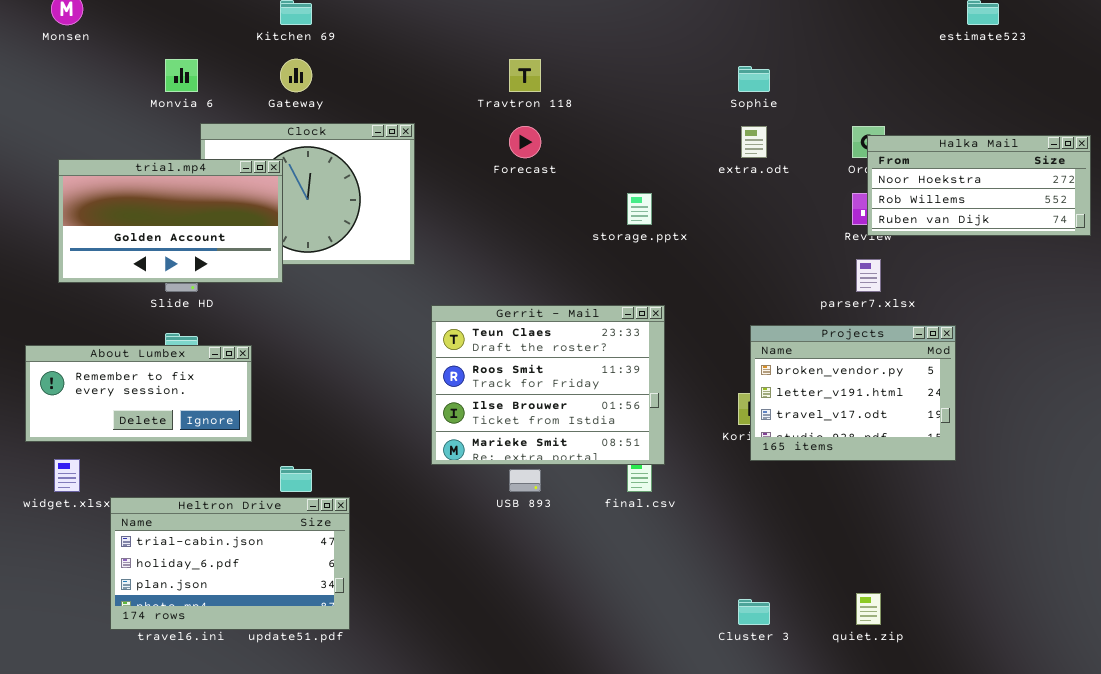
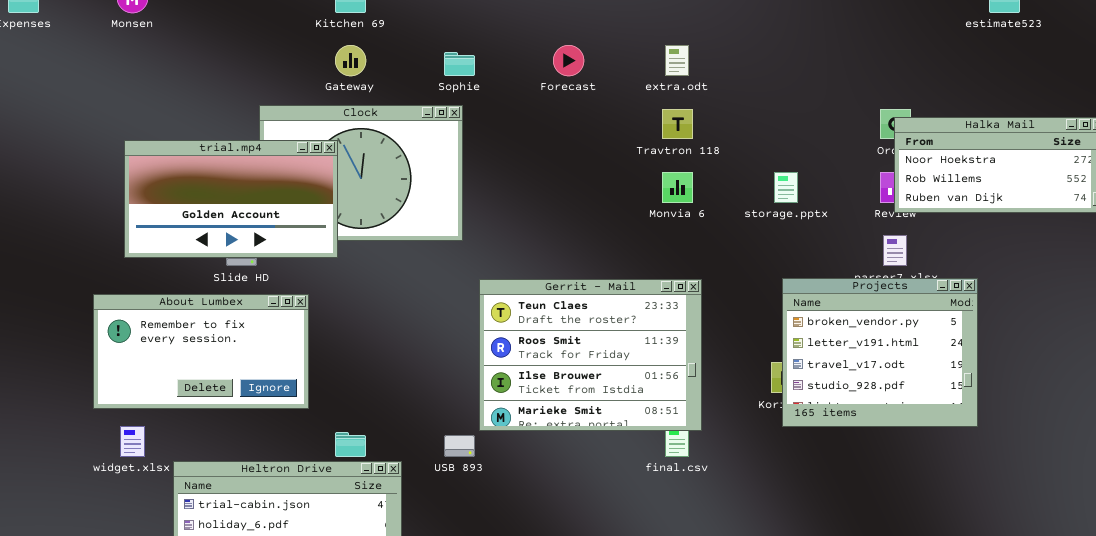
Monvia 6: [165,59,198,92] -> [662,172,693,203], moved
Travtron 118: [509,59,541,92] -> [662,109,693,139], moved
Sophie: [738,66,770,92] -> [444,52,475,76], moved
Forecast: [509,126,541,158] -> [553,45,584,76], moved
extra.odt: [741,126,767,158] -> [665,45,689,76], moved
storage.pptx: [627,193,652,225] -> [774,172,798,203], moved
Projects: [750,325,956,461] -> [782,278,978,427], resized
About Lumbex: [25,345,252,442] -> [93,294,309,409], resized
USB 893: [509,469,541,492] -> [444,435,475,457], moved

